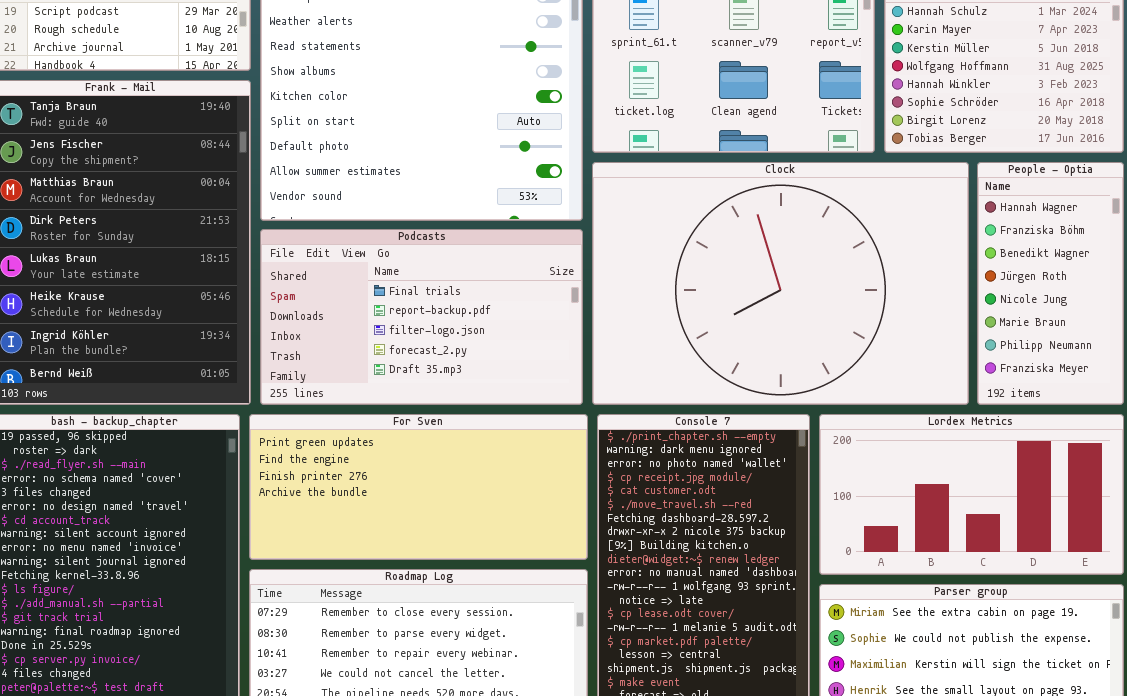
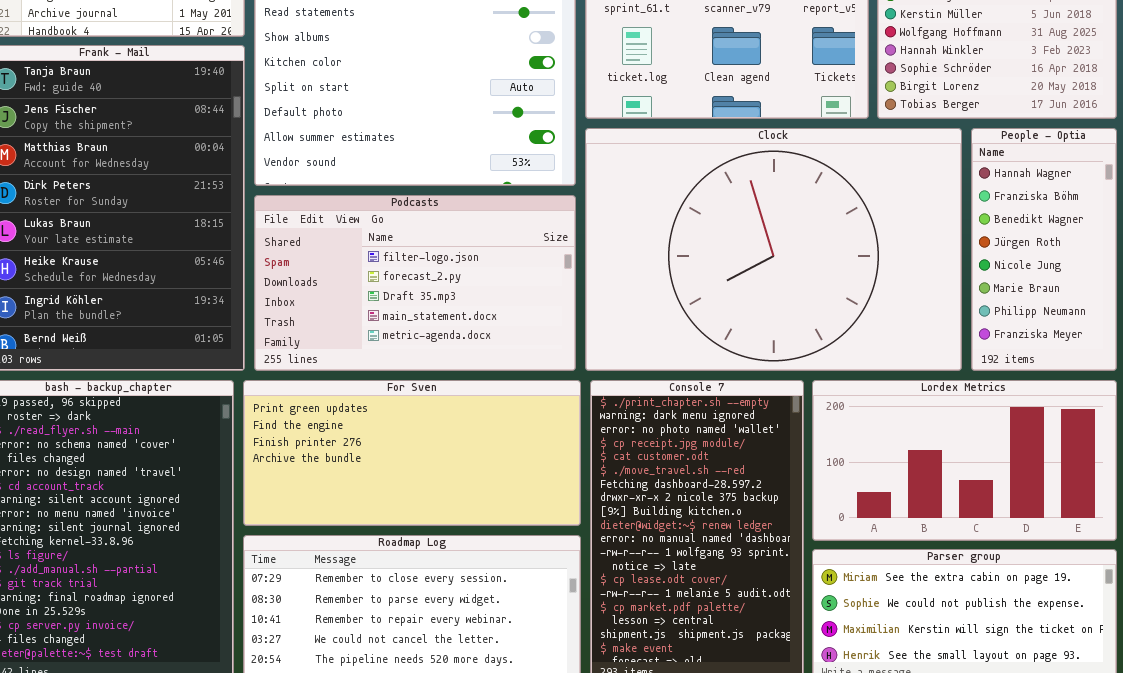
Podcasts: [260,229,583,405] -> [254,195,576,371], scrolled down 2 rows

